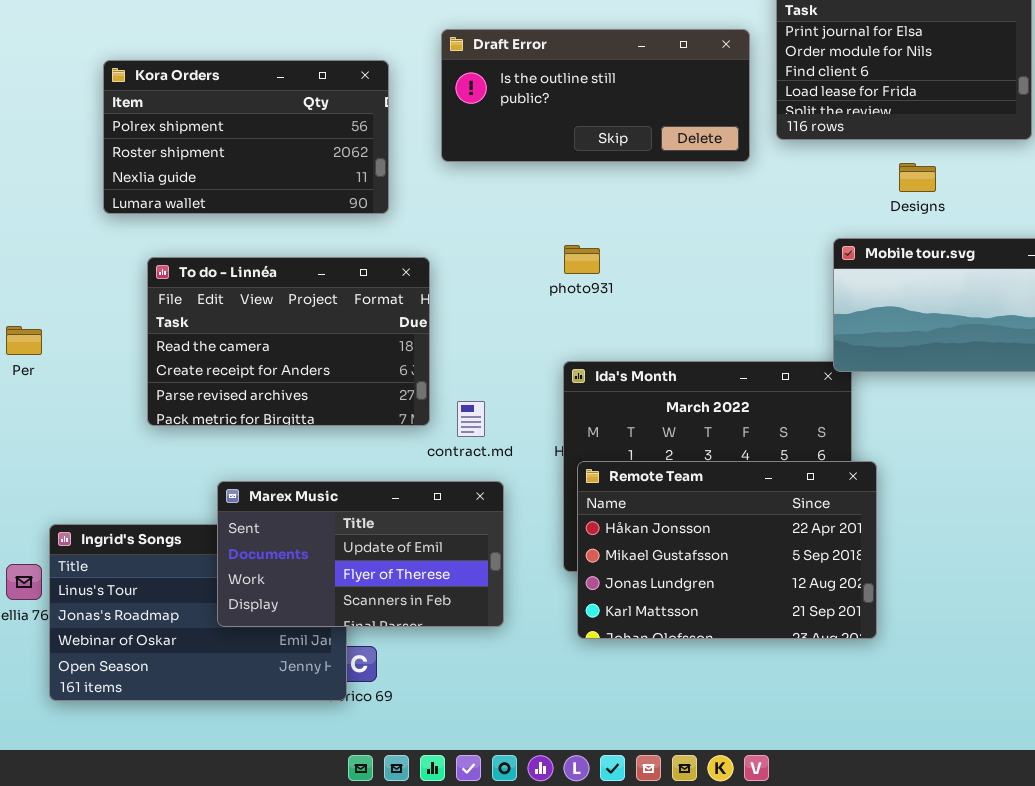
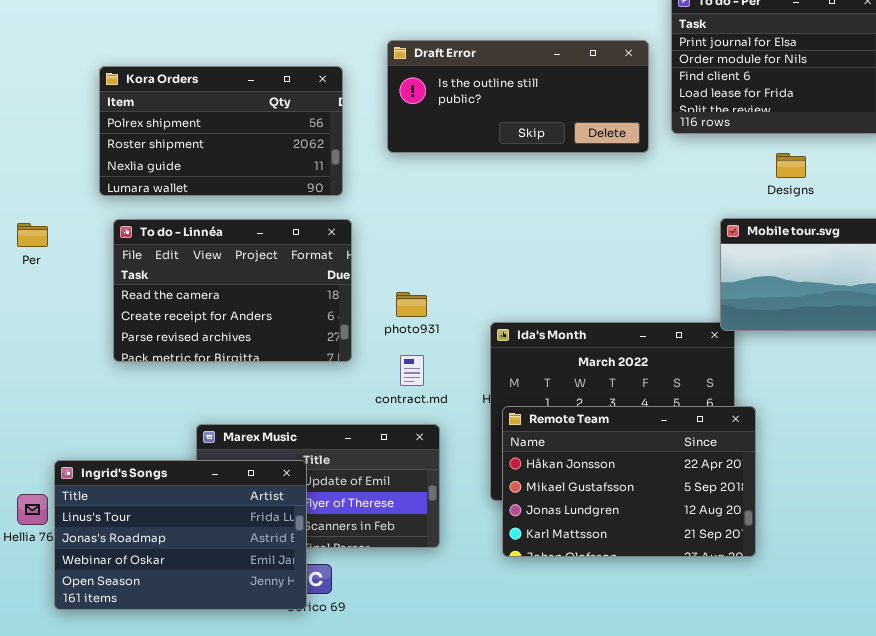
photo931: [564,245,600,274] -> [396,292,427,317], moved
To do - Linnéa: [147,257,430,426] -> [113,219,352,362], moved
Per: [6,326,42,355] -> [17,223,48,247], moved
Ingrid's Songs: [49,524,347,701] -> [54,460,307,610], raised

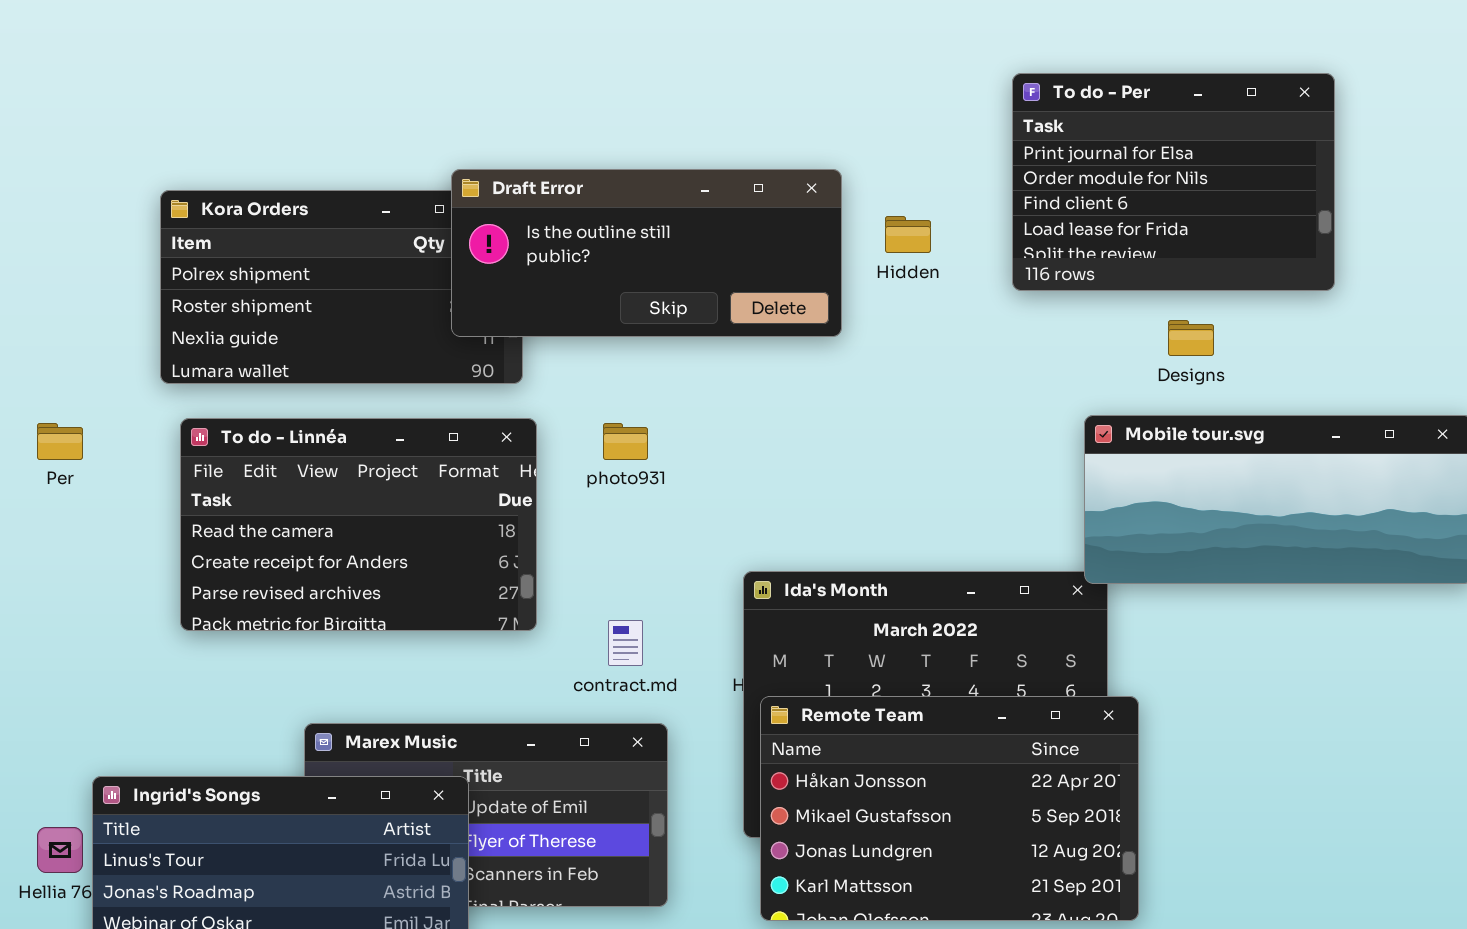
Draft Error: [387,40,649,153] -> [451,169,842,337], moved
photo931: [396,292,427,317] -> [603,423,648,460], moved

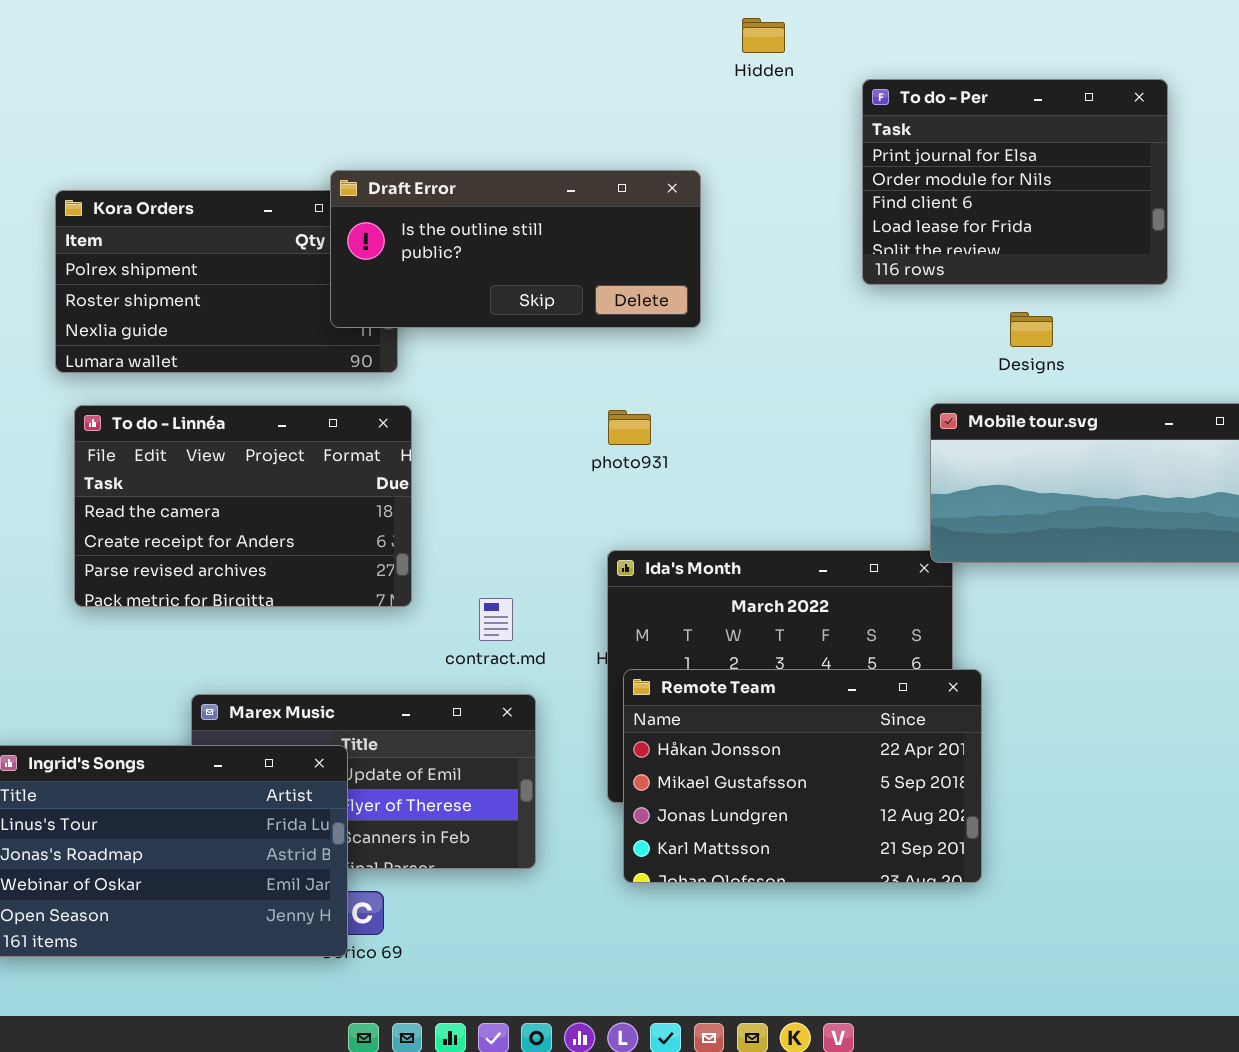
Hidden: [885,216,931,253] -> [742,18,785,53], moved
photo931: [603,423,648,460] -> [608,410,651,445], moved

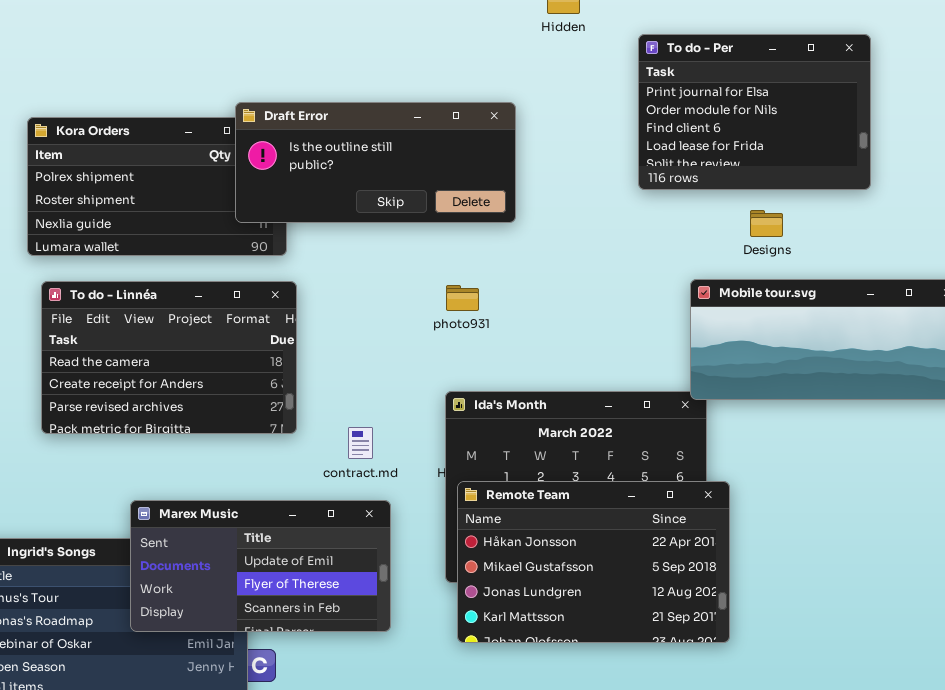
Marex Music: [191,694,536,869] -> [130,500,391,632], raised

